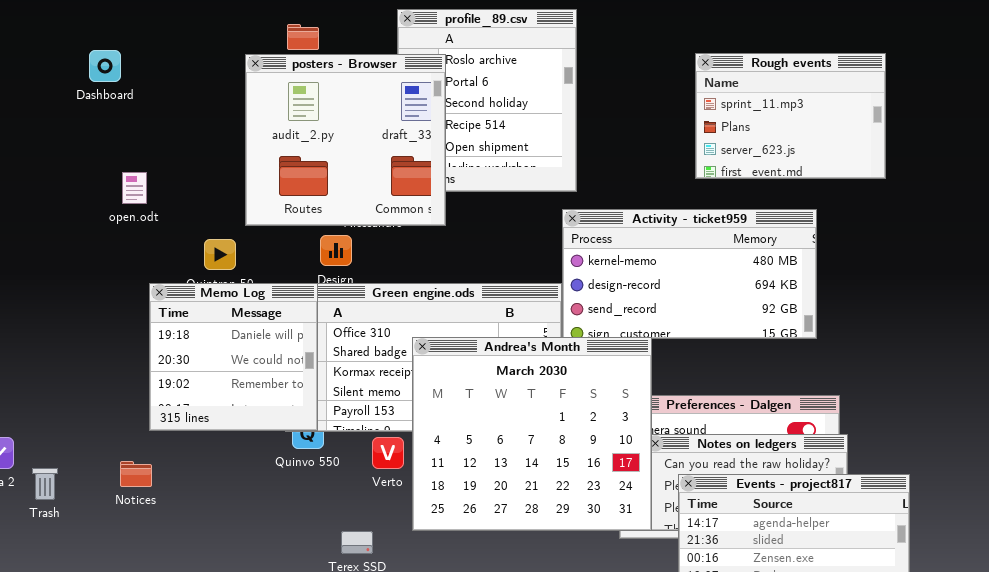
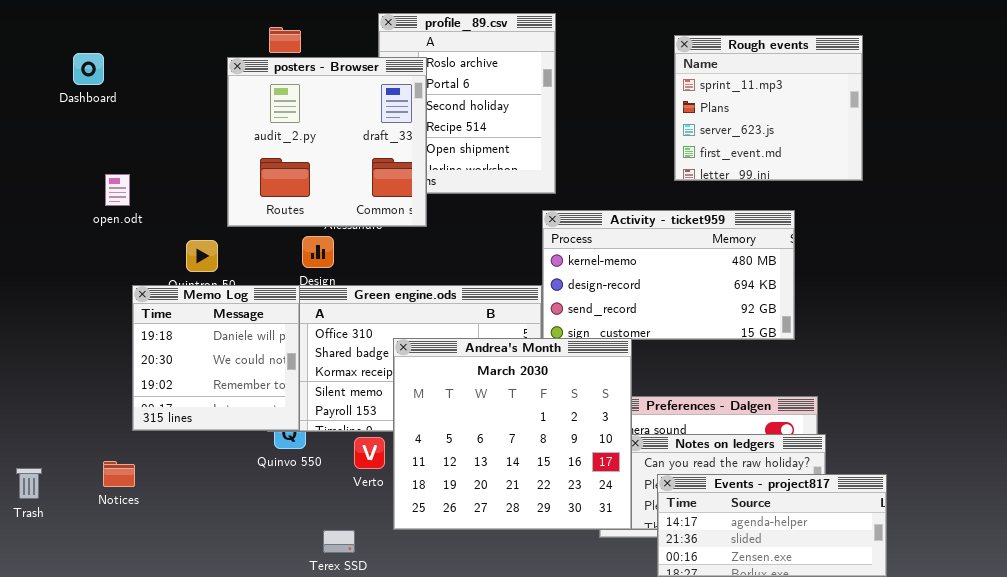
Rough events: [695,53,886,179] -> [674,35,863,181], resized

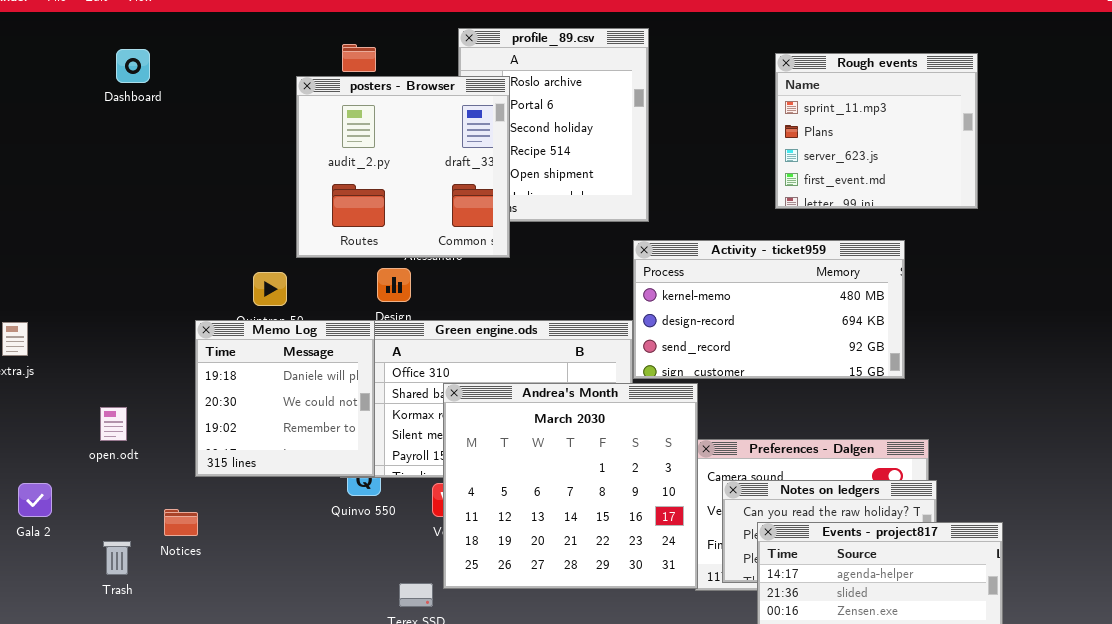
Dashboard: [73,53,104,85] -> [116,49,150,83], moved
open.odt: [105,174,130,206] -> [100,407,127,441], moved
Andrea's Month: [393,338,632,530] -> [443,383,698,589], moved
Trash: [16,468,42,499] -> [103,541,131,575], moved

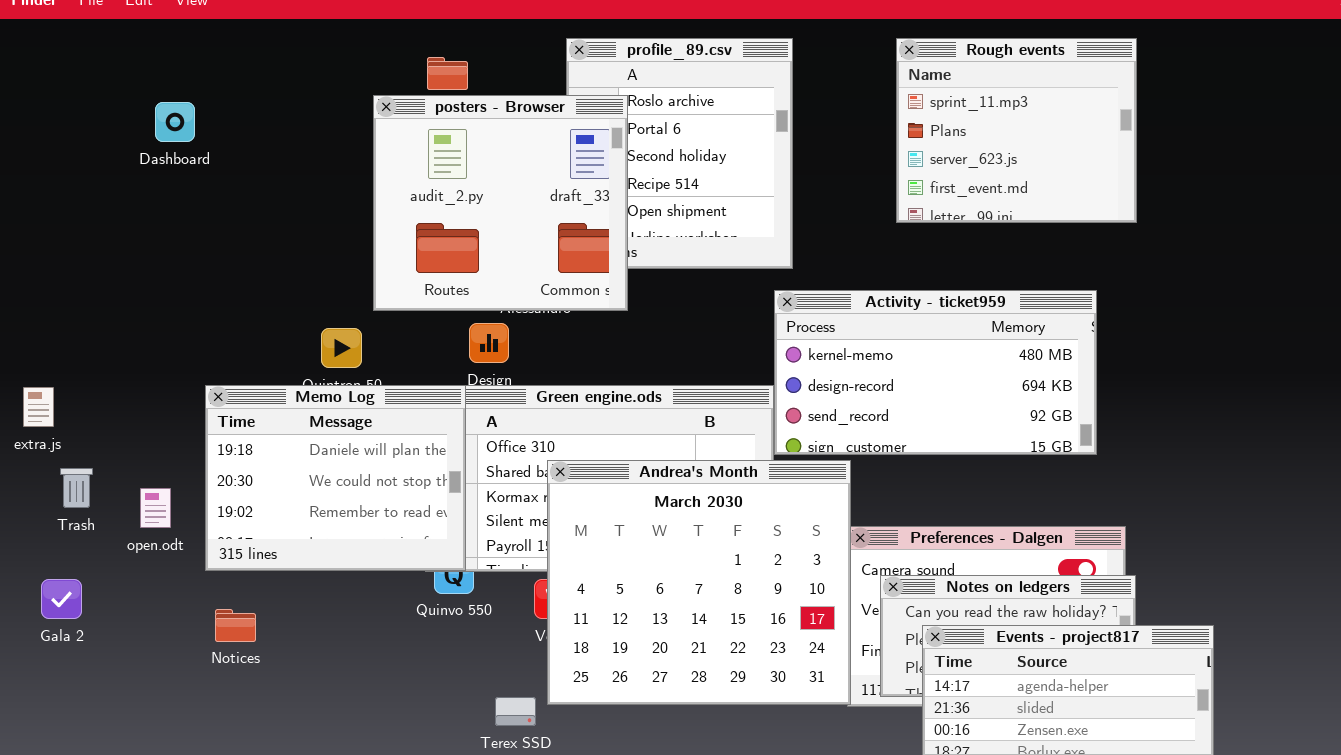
Dashboard: [116,49,150,83] -> [155,102,195,142], moved
Rough events: [775,53,978,209] -> [896,38,1137,223], moved
Memo Log: [195,320,375,477] -> [205,385,466,571], resized
Trash: [103,541,131,575] -> [60,468,93,508], moved

